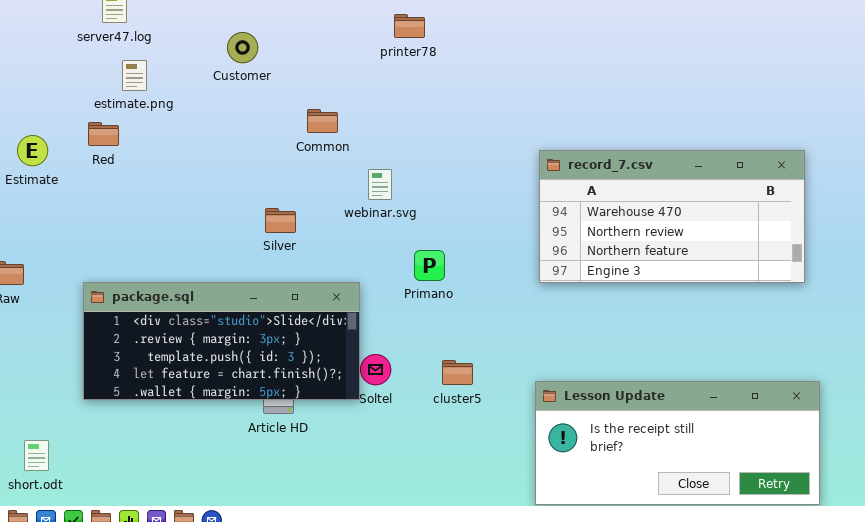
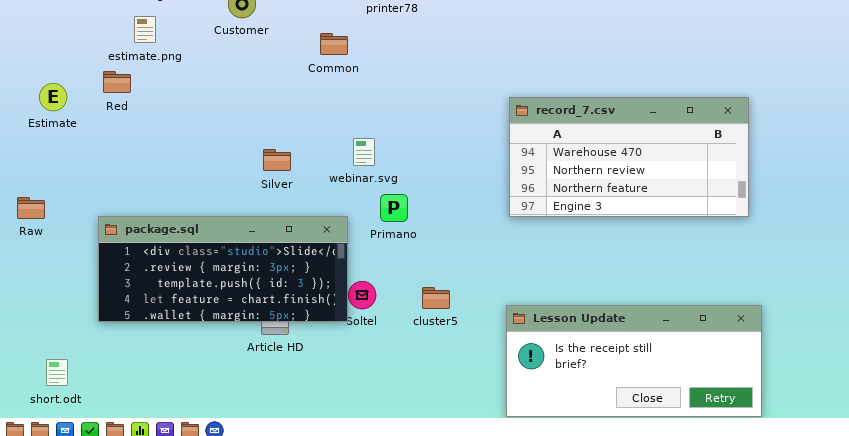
Common: [307,109,338,133] -> [320,33,348,55], moved
webinar.svg: [368,169,392,200] -> [353,138,375,166], moved
Primano: [414,250,445,281] -> [380,194,408,222], moved

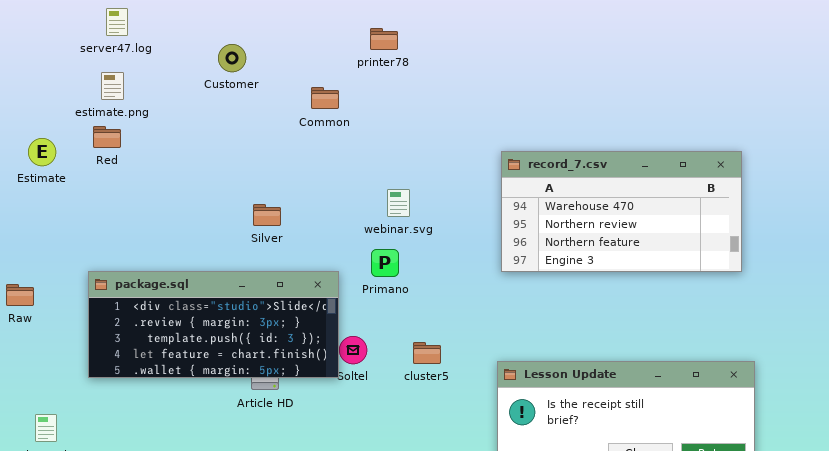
estimate.png: [134,16,156,43] -> [101,72,124,100], moved
webinar.svg: [353,138,375,166] -> [387,189,410,217], moved
Raw: [17,197,45,219] -> [6,284,34,306], moved

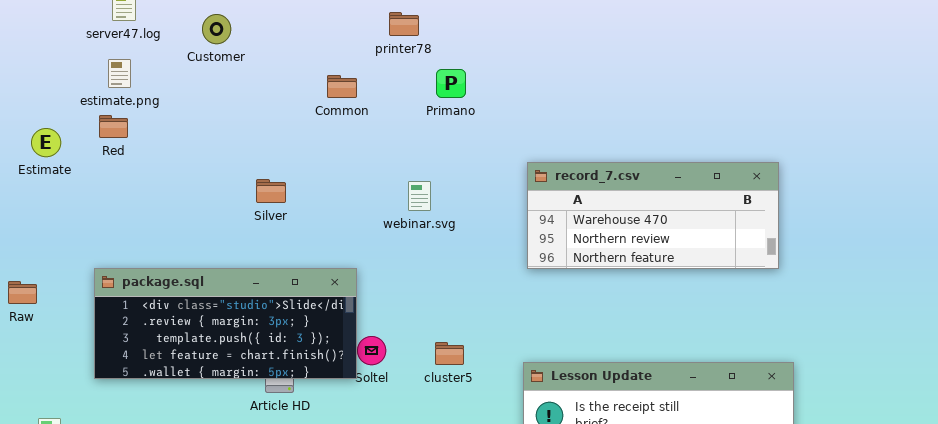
Customer: [218,44,246,72] -> [202,14,231,44], moved
record_7.csv: [501,151,742,272] -> [527,162,779,269], resized
Silver: [253,204,281,226] -> [256,179,286,203], moved
Primano: [371,249,399,277] -> [436,69,466,98], moved

